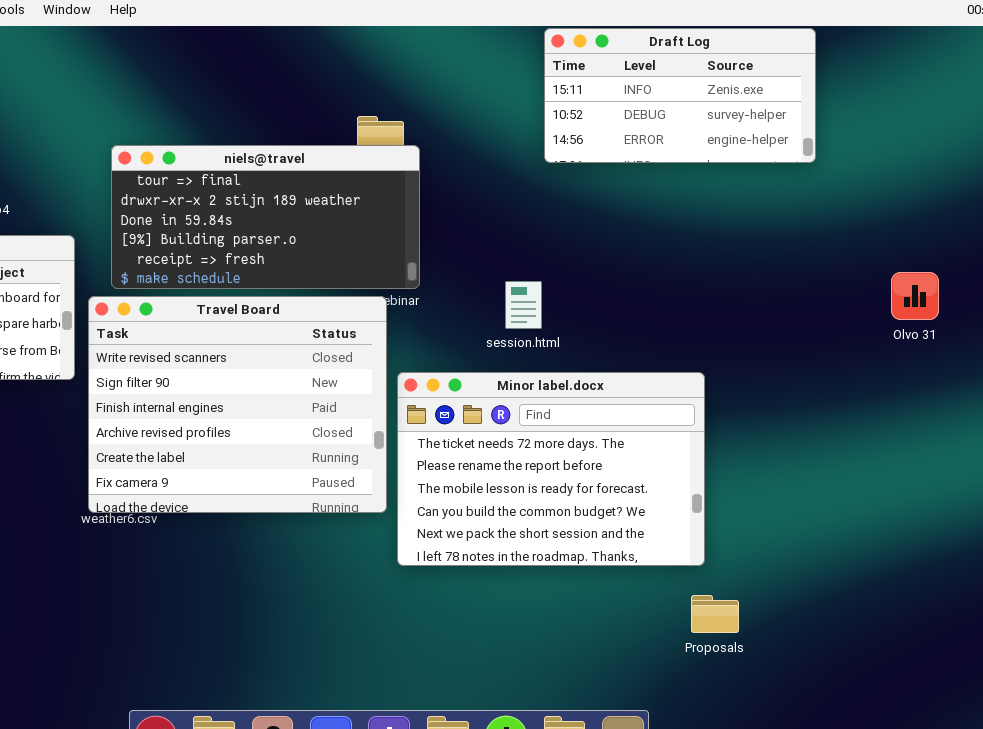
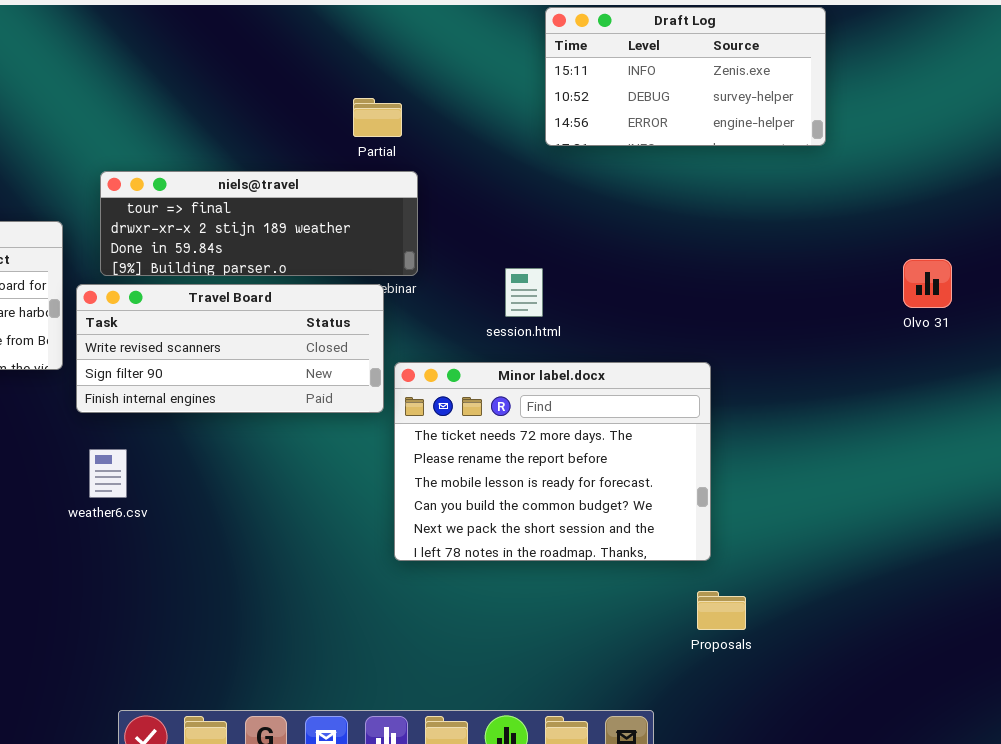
niels@travel: [111,145,420,289] -> [100,171,418,276], resized
Travel Board: [88,296,387,513] -> [76,284,384,413], resized

